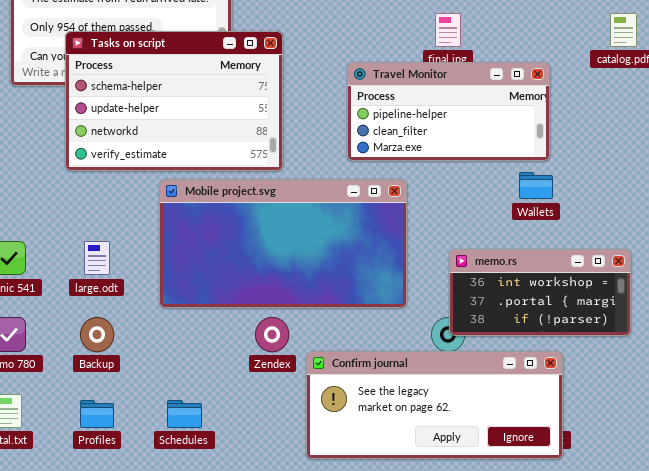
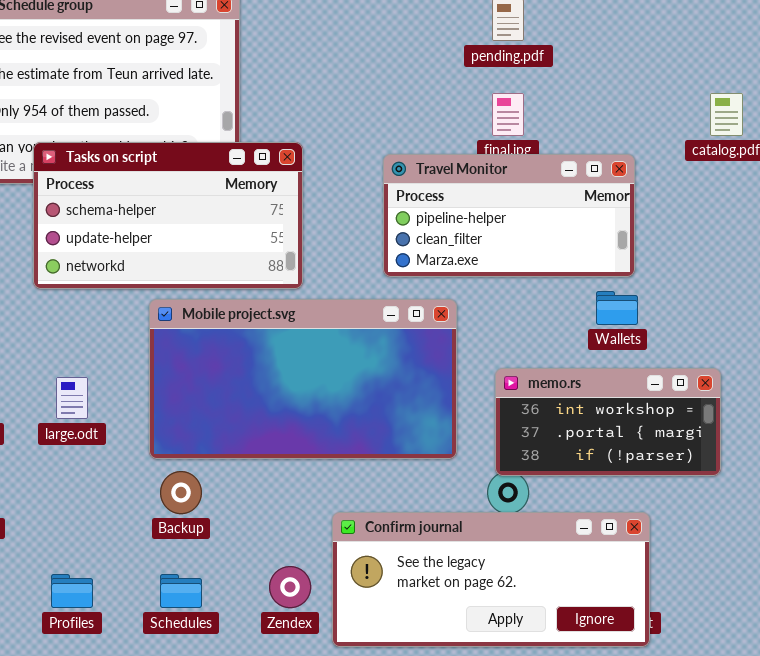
Tasks on script: [65,31,283,171] -> [33,142,303,289], resized
memo.rs: [449,249,631,336] -> [495,368,721,476], moved
Backup: [80,317,114,352] -> [160,471,202,514], moved
Zendex: [255,317,289,352] -> [269,566,311,608], moved

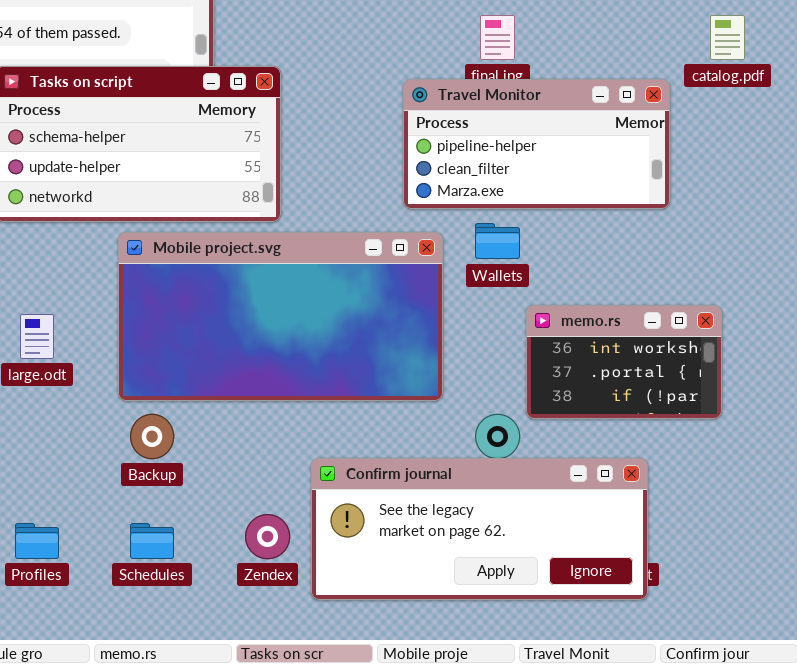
Travel Monitor: [383,154,635,277] -> [403,79,670,209], moved
Wallets: [596,291,638,325] -> [475,223,520,259], moved
memo.rs: [495,368,721,476] -> [526,305,722,419], resized

